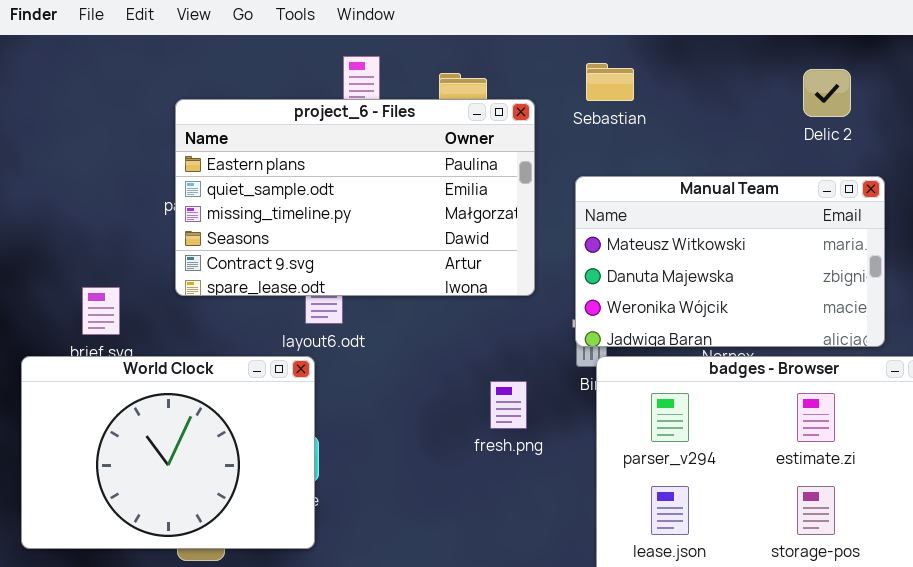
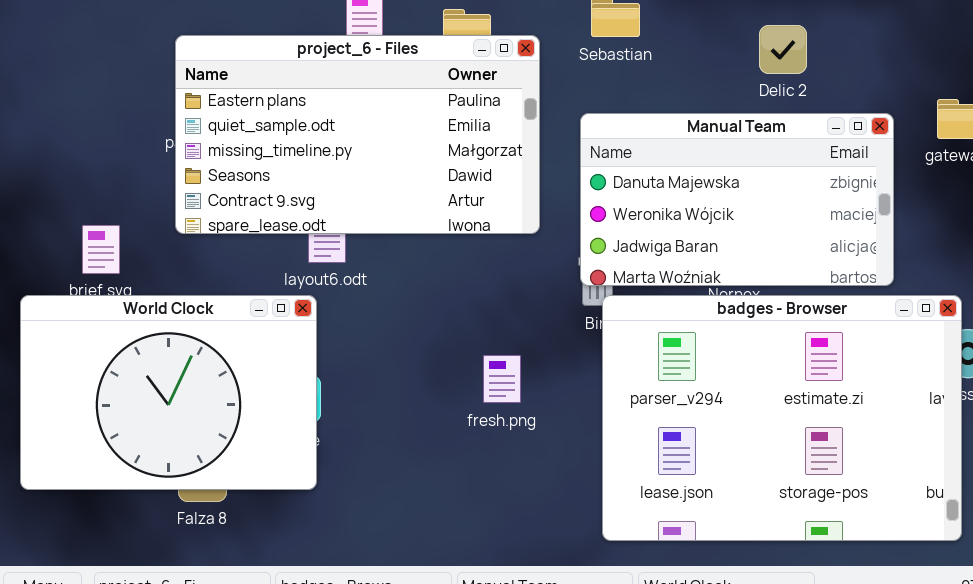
Delic 2: [803,69,851,117] -> [759,25,807,74], moved
Manual Team: [575,176,885,347] -> [580,113,894,286], scrolled down 1 row
fresh.png: [490,381,527,429] -> [483,355,521,403], moved

